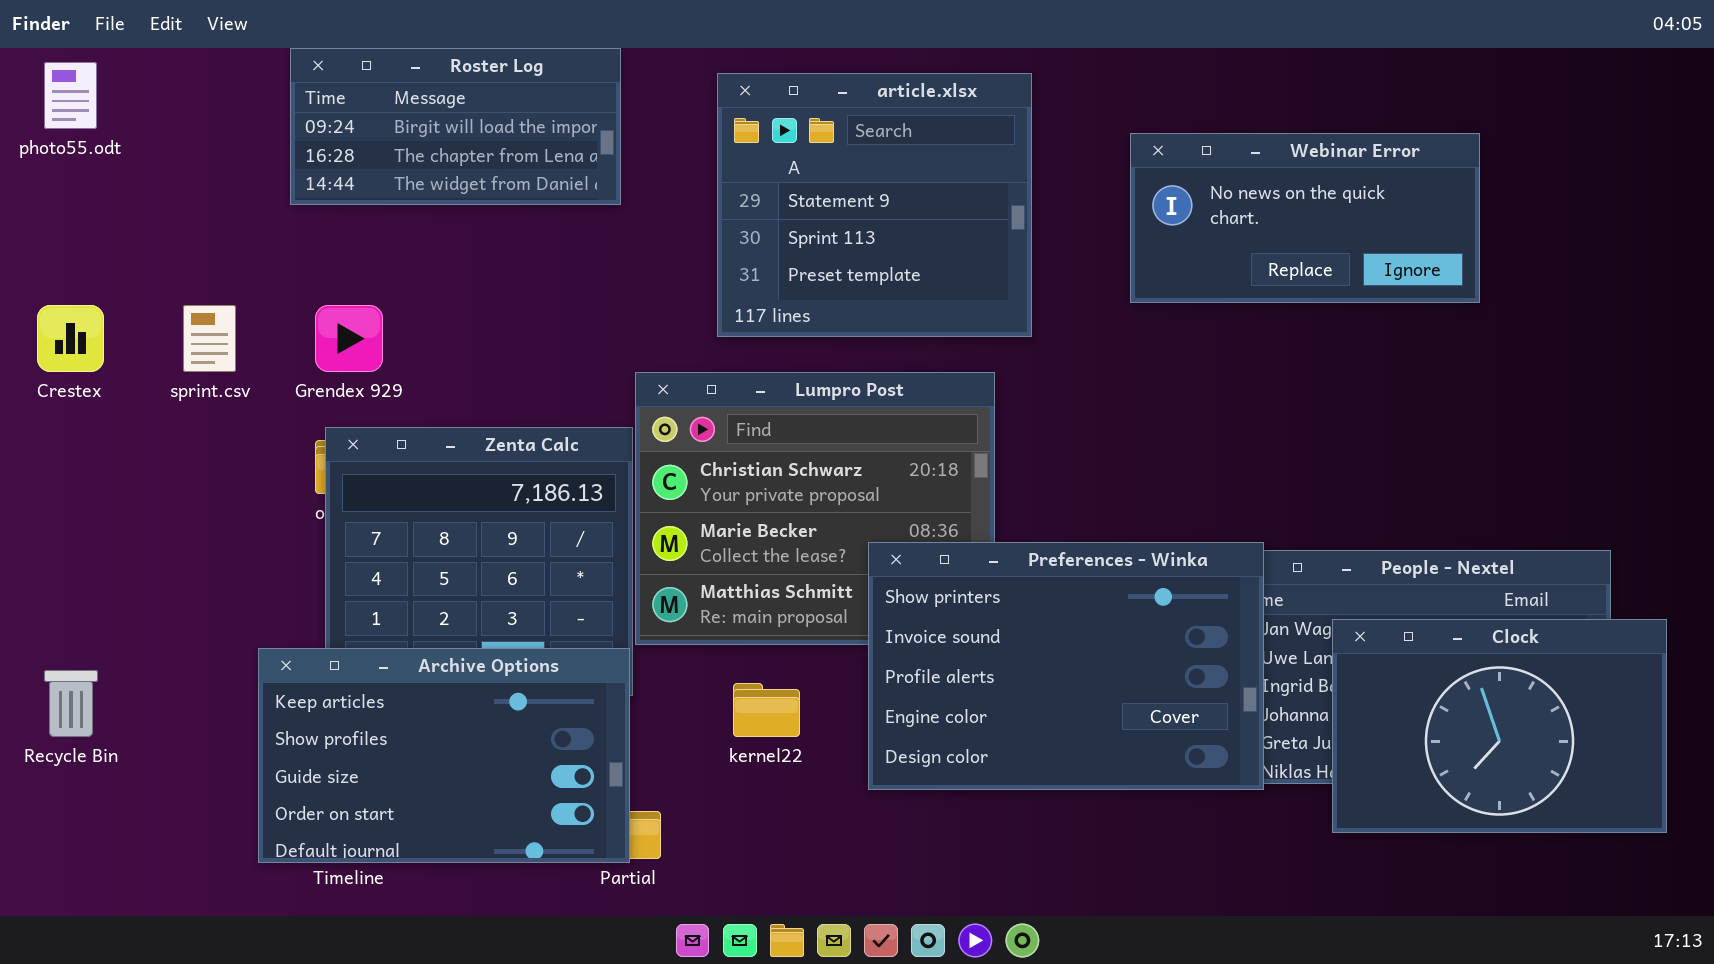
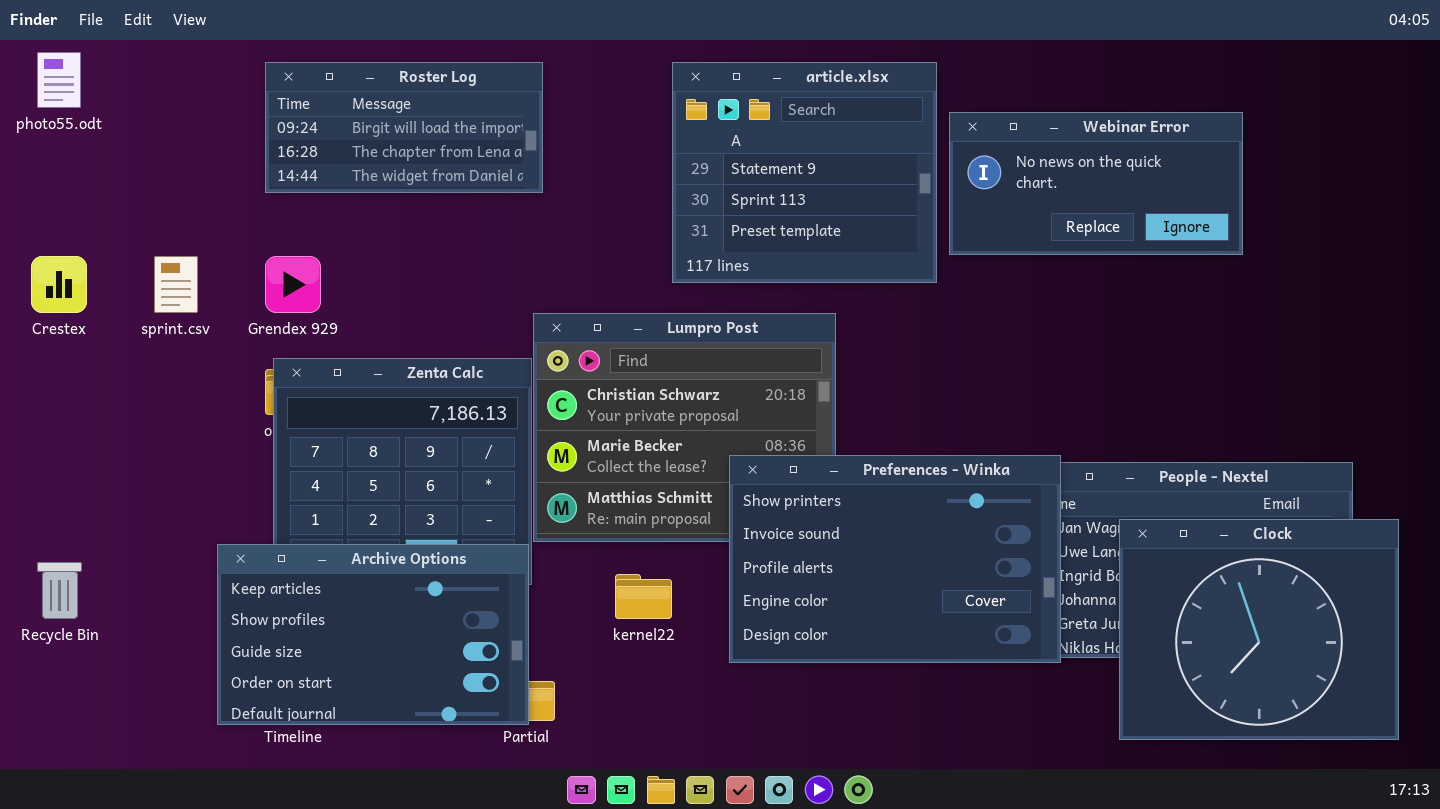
Roster Log: [290,48,621,205] -> [265,62,543,193], moved
article.xlsx: [717,73,1032,337] -> [672,62,937,283], moved
Clock: [1332,619,1667,833] -> [1119,519,1399,740], resized

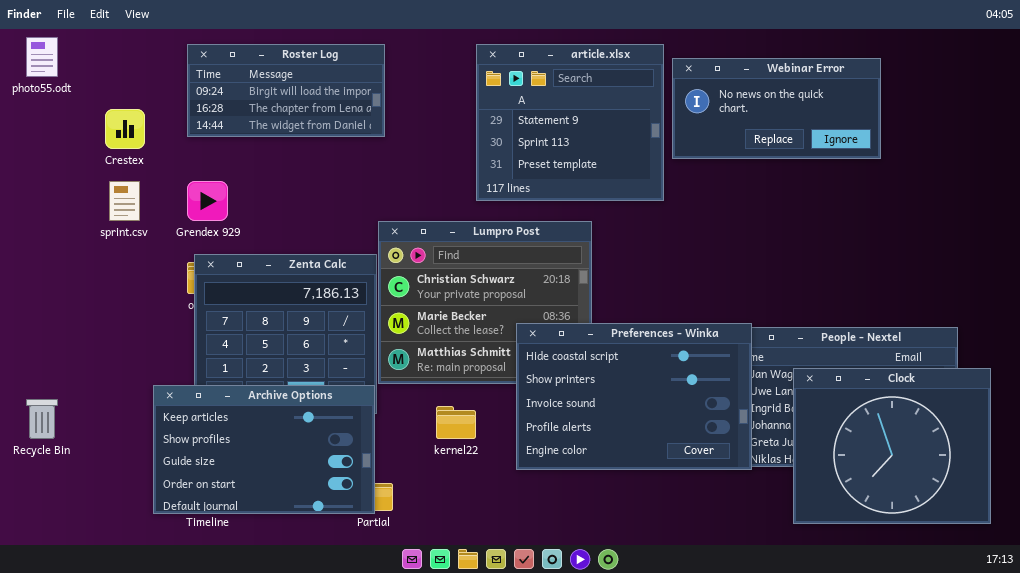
Webinar Error: [949,112,1243,255] -> [672,58,881,159], moved
Crestex: [31,256,87,313] -> [105,109,145,149], moved
Preferences - Winka: [729,455,1061,663] -> [516,323,752,470], scrolled up 1 row

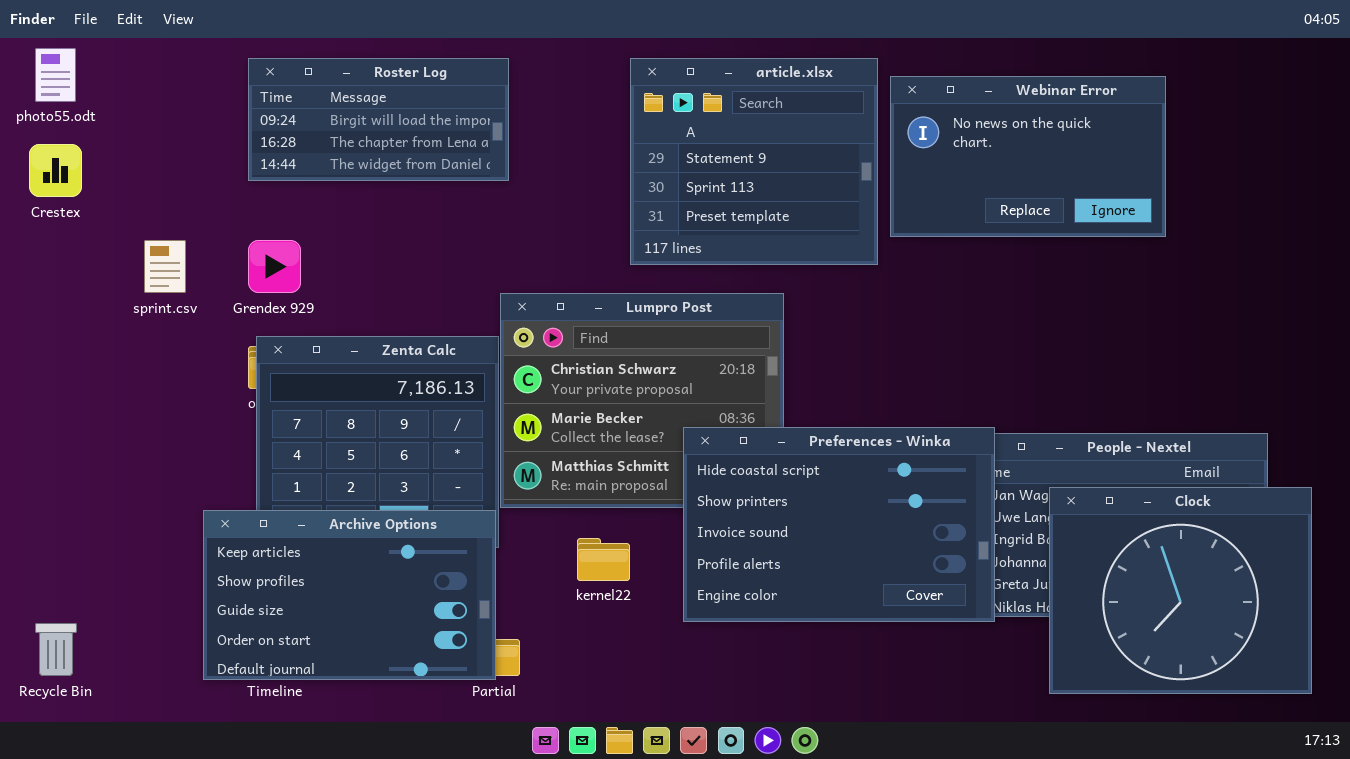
Webinar Error: [672,58,881,159] -> [890,76,1166,237], resized
Crestex: [105,109,145,149] -> [29,144,82,197], moved
Recycle Bin: [26,399,58,439] -> [35,623,77,676], moved

